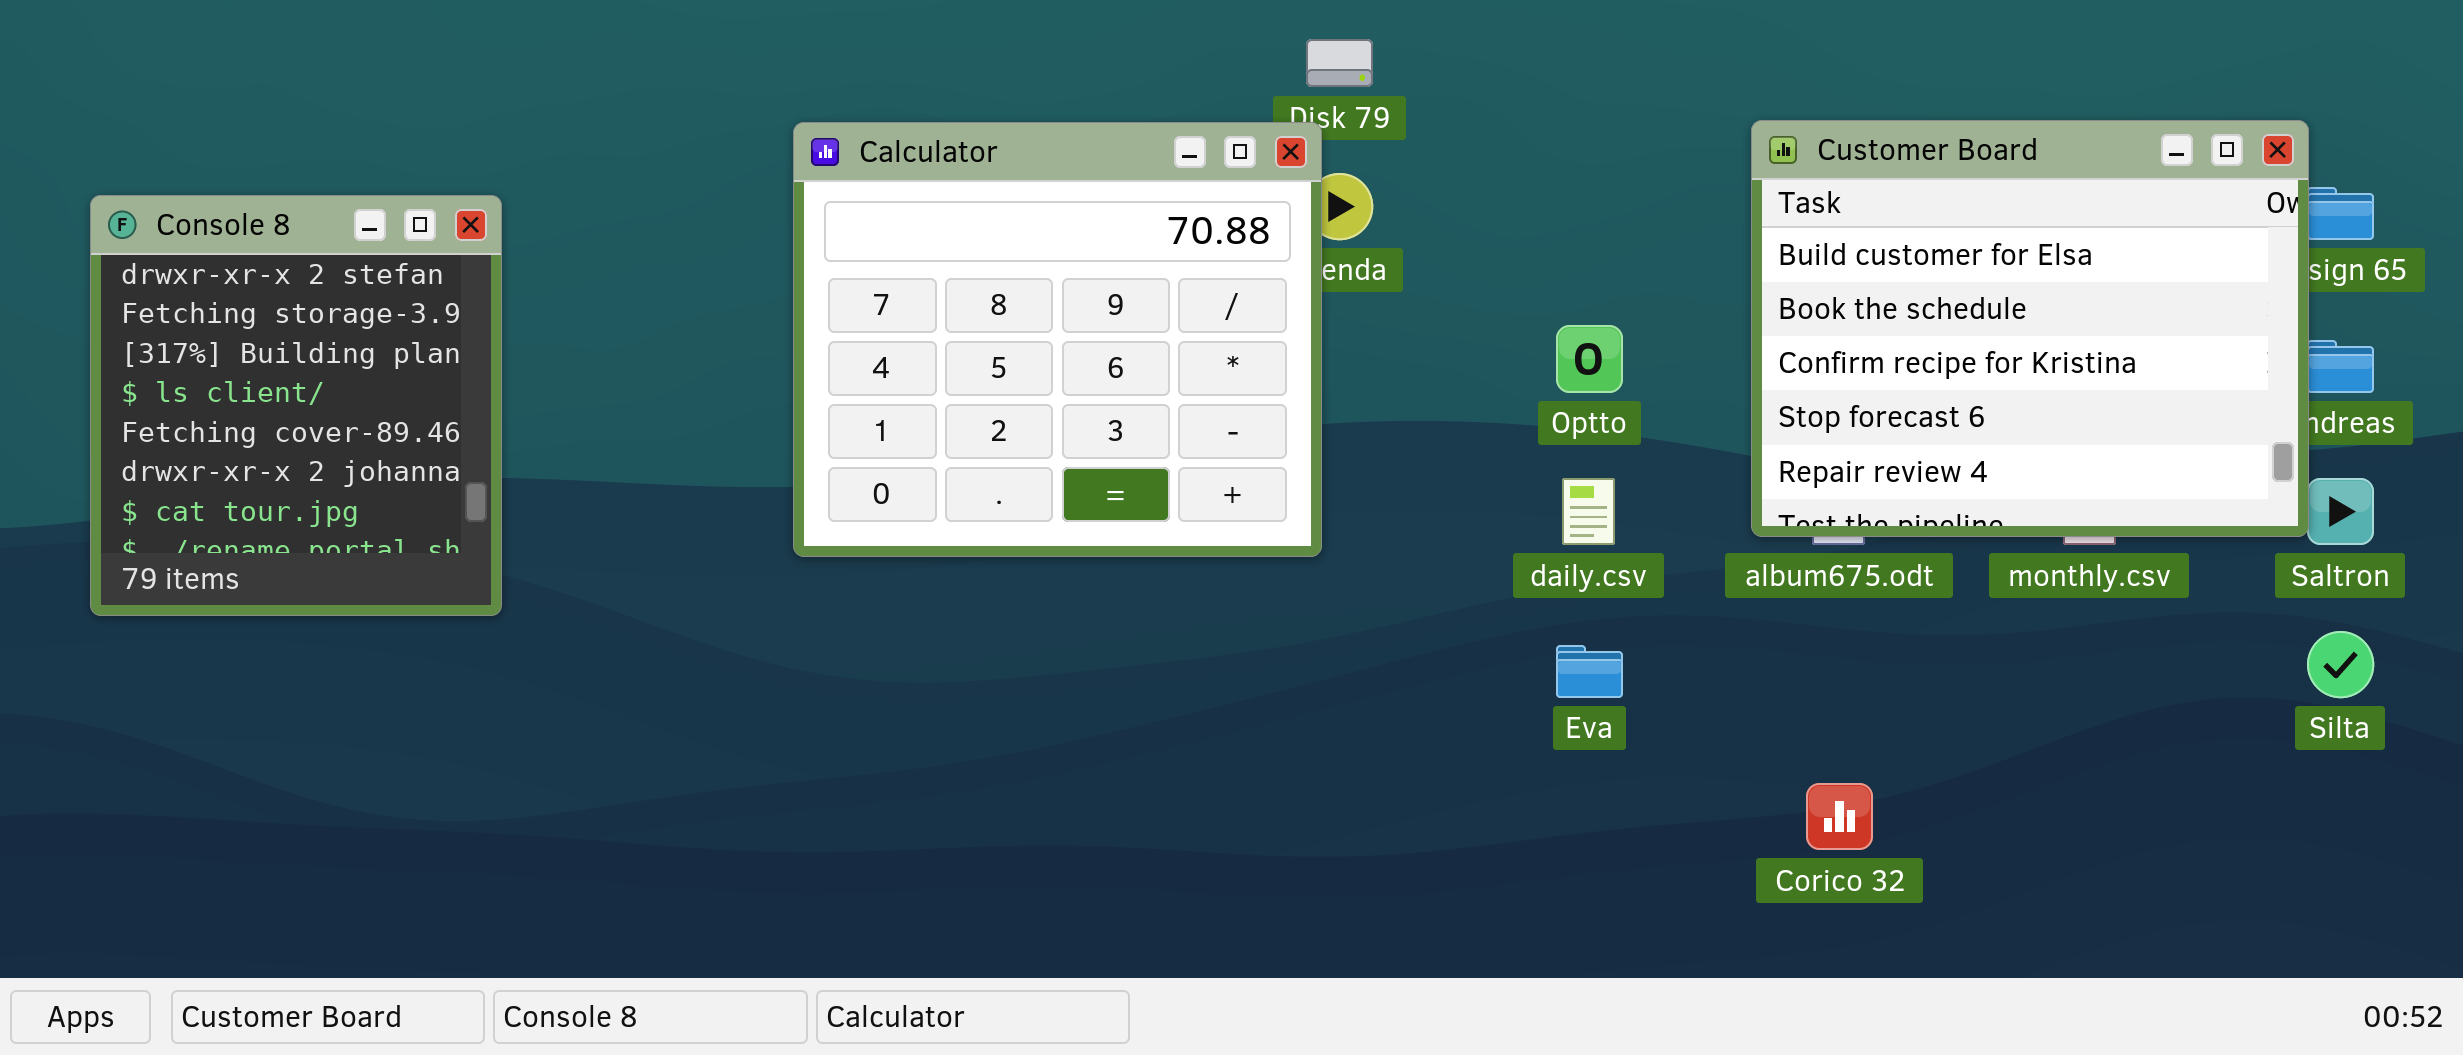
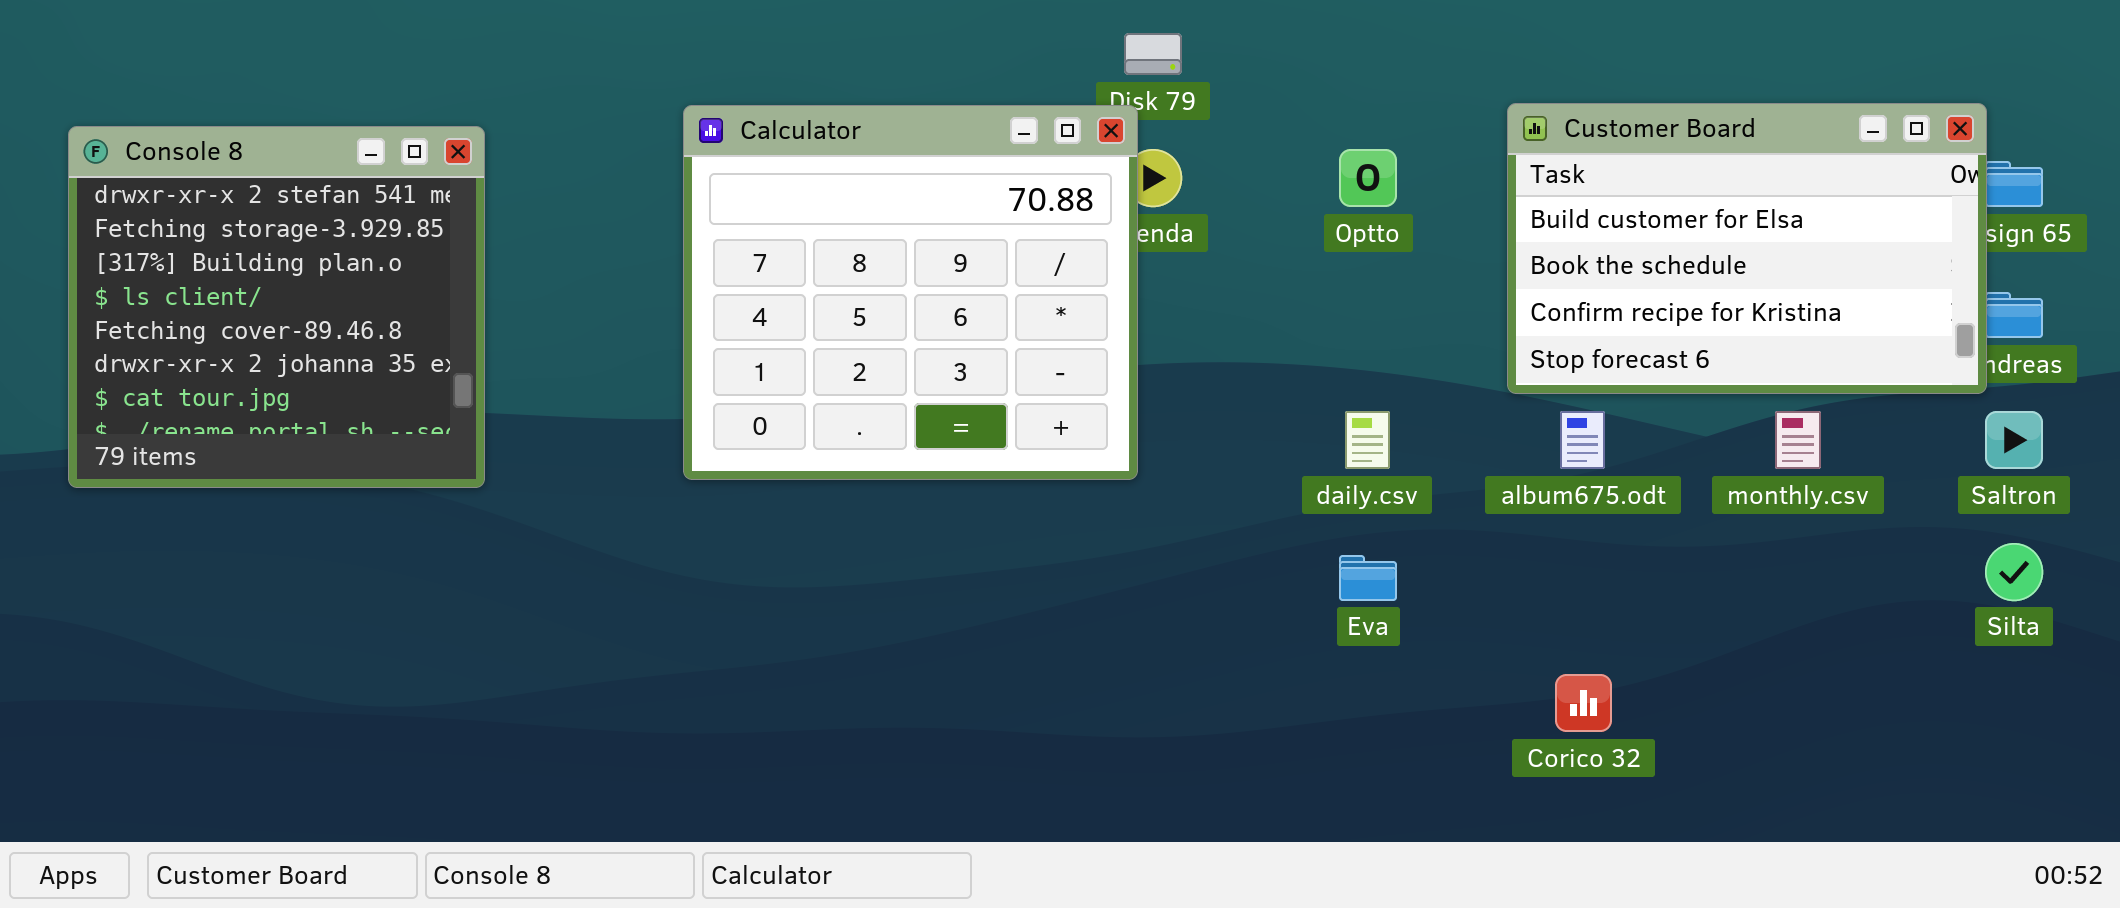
Customer Board: [1751,120,2309,537] -> [1507,103,1987,394], resized
Console 8: [90,195,502,616] -> [68,126,485,488], moved, resized
Optto: [1556,325,1623,393] -> [1339,149,1397,207], moved

